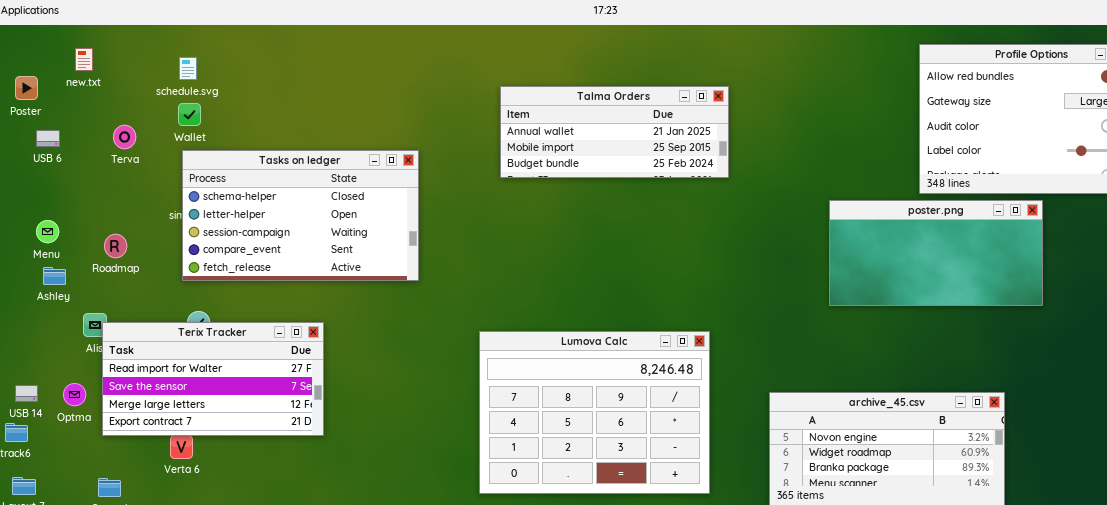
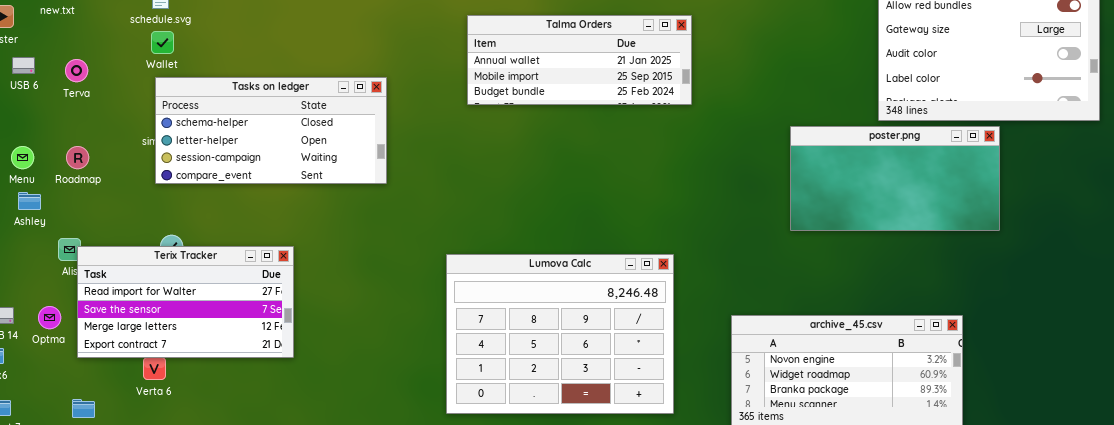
Terva: [113,125,136,149] -> [65,59,88,82], moved
Tasks on ledger: [182,150,419,281] -> [155,77,387,184], resized
Roadmap: [104,234,127,258] -> [66,146,89,169], moved

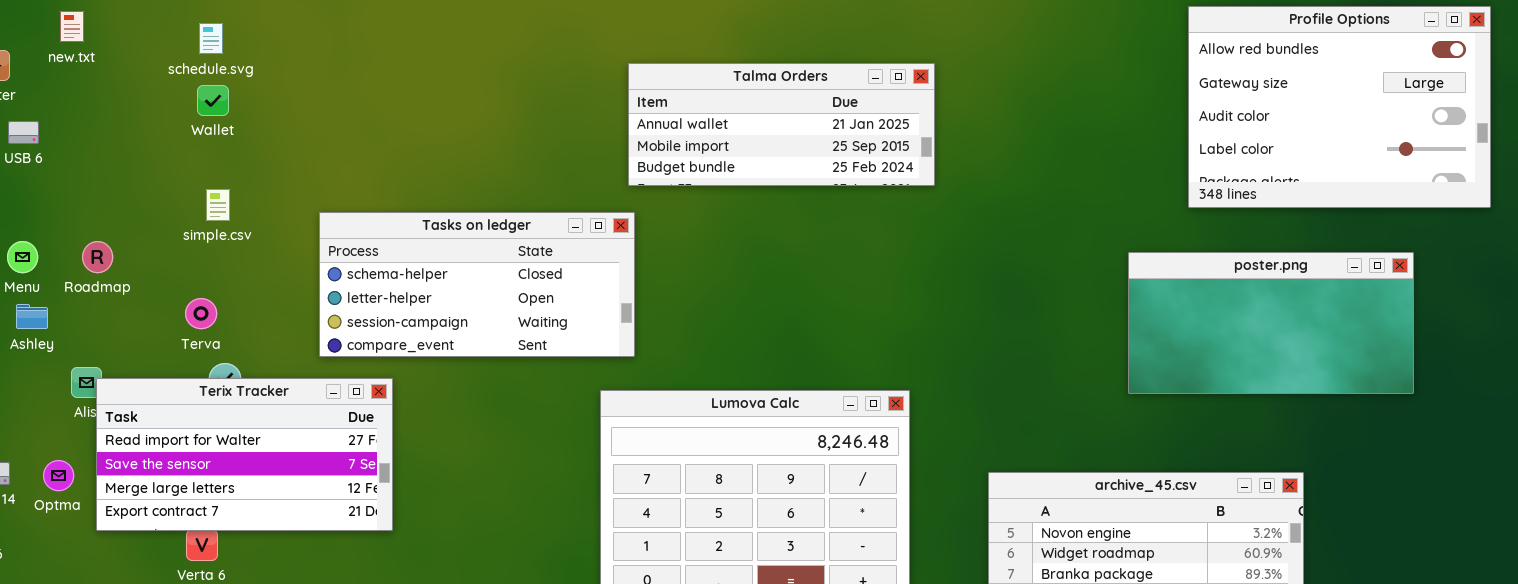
Terva: [65,59,88,82] -> [185,298,217,329], moved
Tasks on ledger: [155,77,387,184] -> [319,212,635,357], moved
poster.png: [790,126,1000,231] -> [1128,252,1414,394], moved

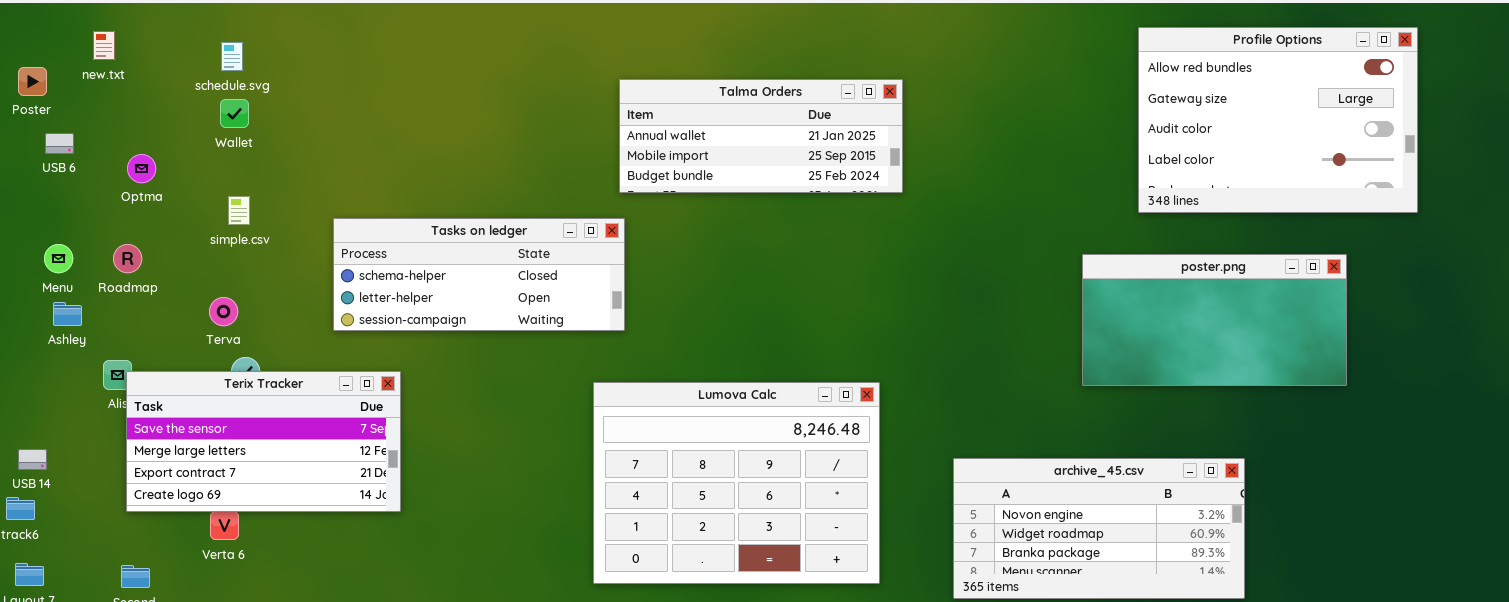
Tasks on ledger: [319,212,635,357] -> [333,218,625,331], resized
Terix Tracker: [96,378,393,531] -> [126,371,401,512], scrolled down 1 row
Optma: [43,460,74,491] -> [127,154,156,183], moved

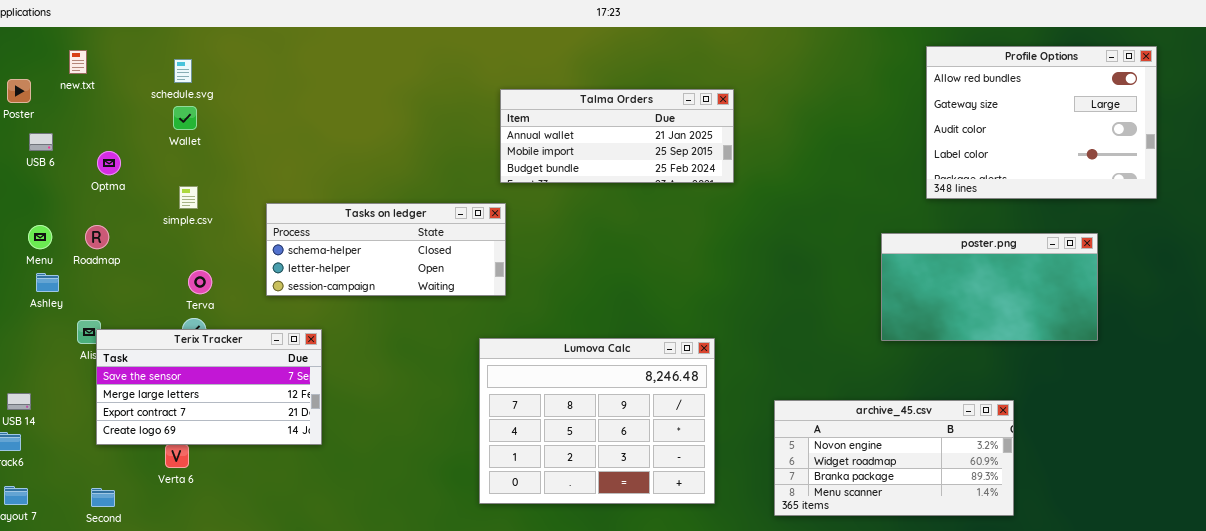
Terva: [209,297,238,326] -> [188,270,212,294], moved

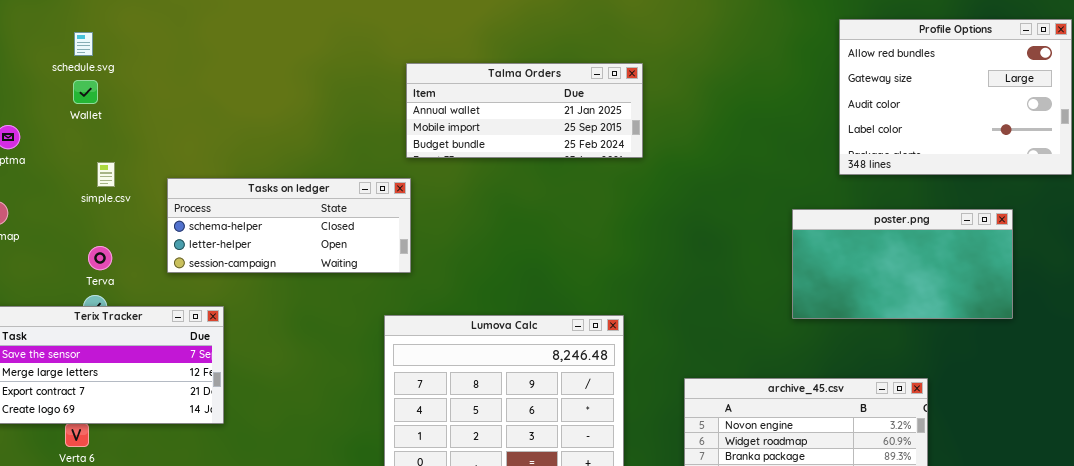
simple.csv: [179,186,198,209] -> [97,162,115,187], moved

